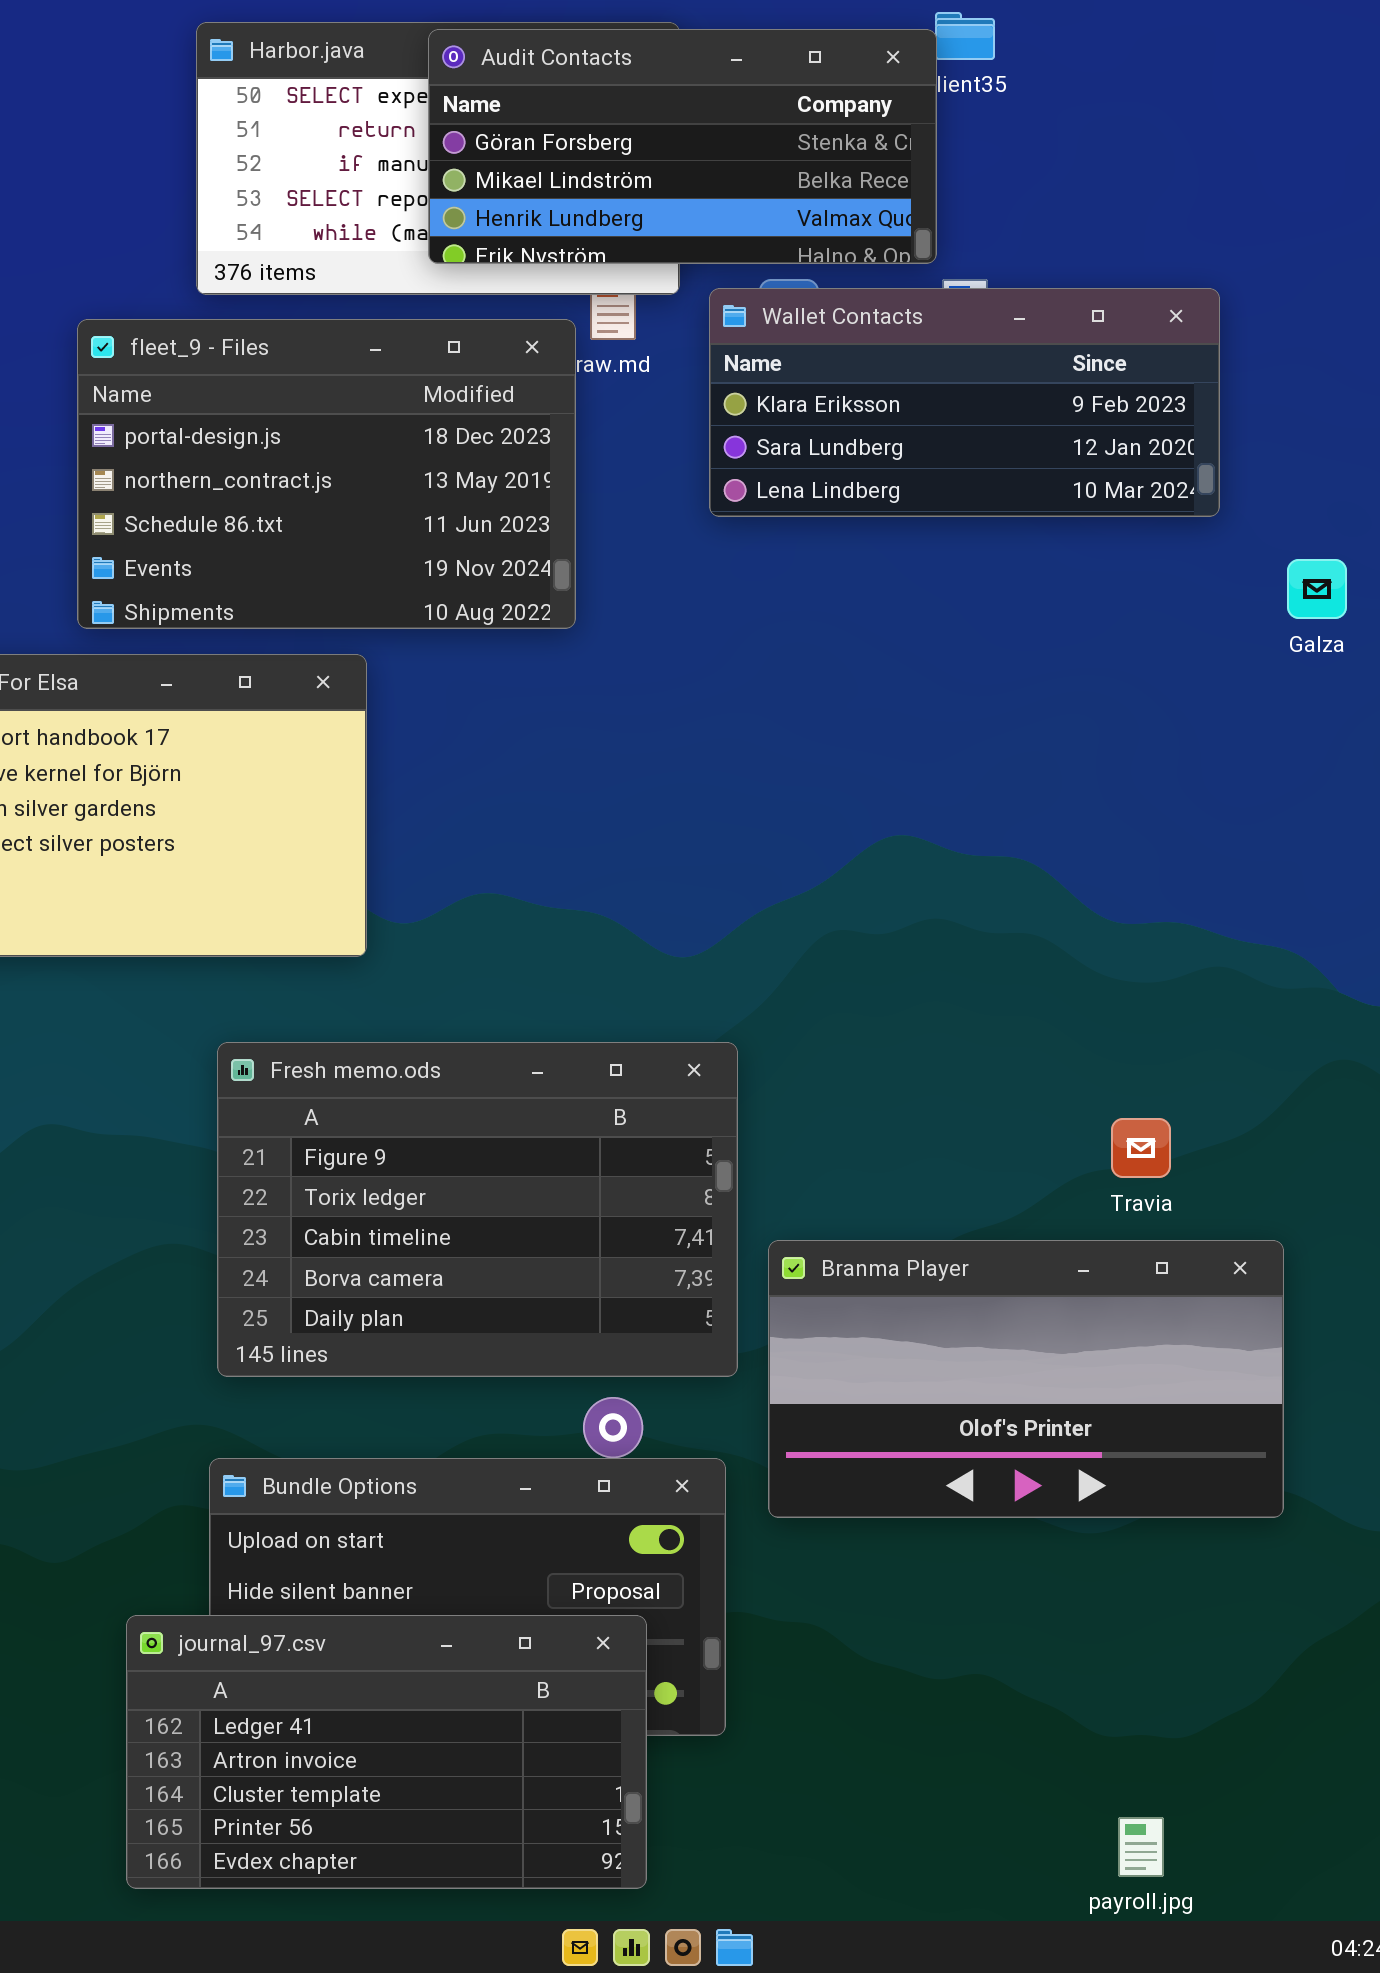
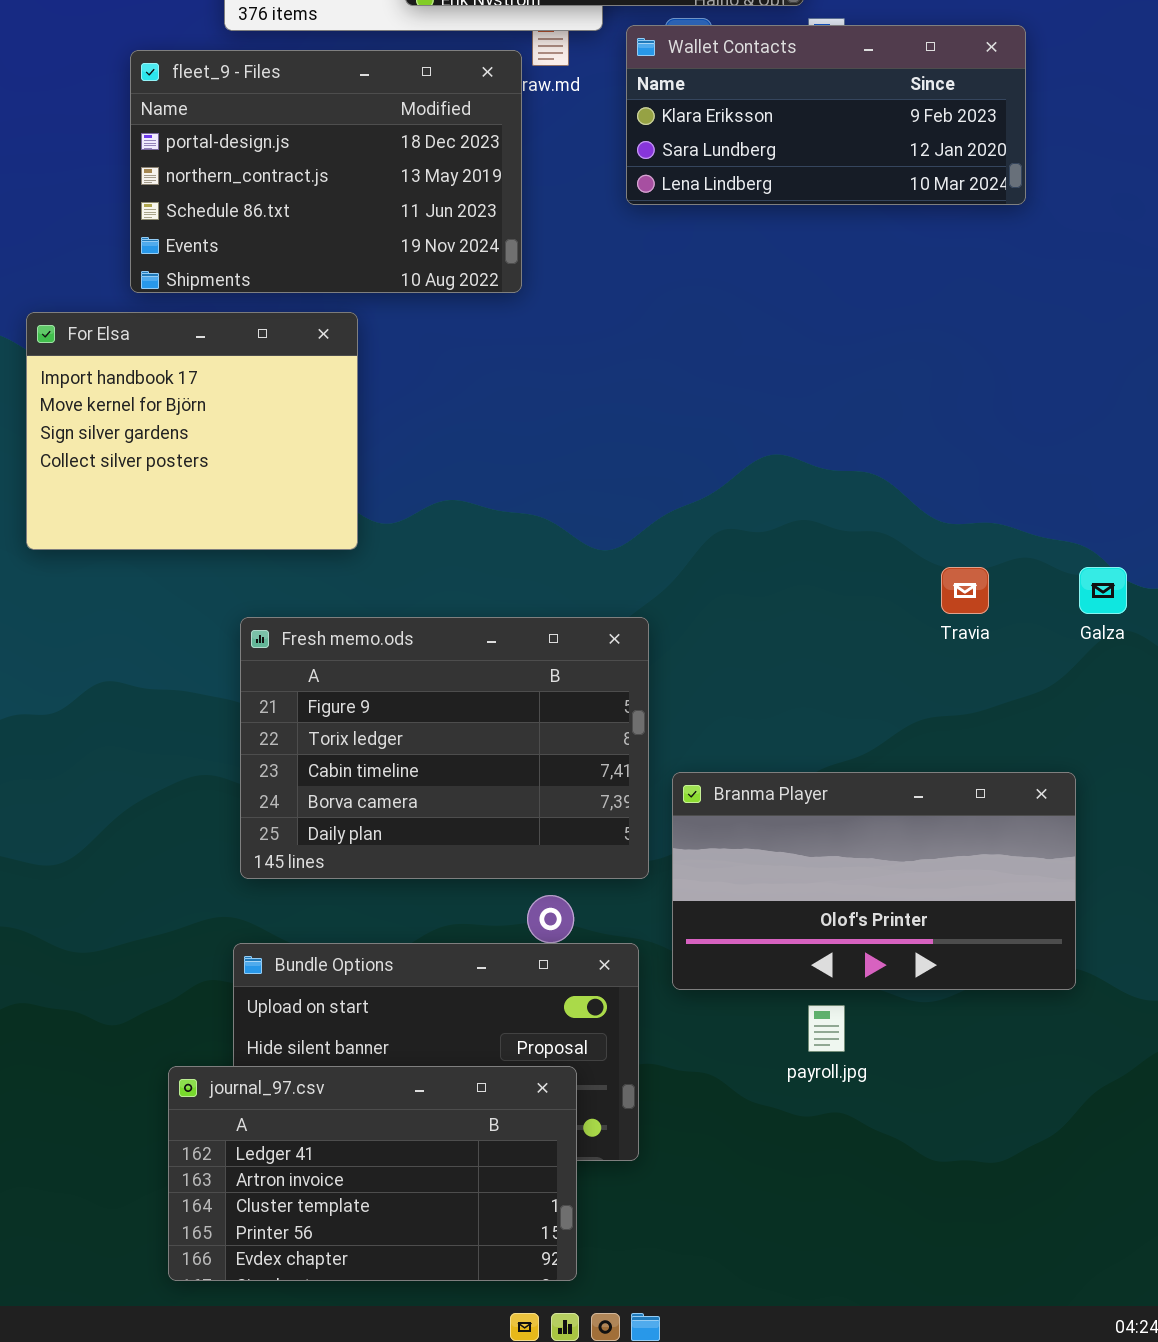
Galza: [1287,559,1347,619] -> [1079,567,1127,614], moved
Travia: [1111,1118,1171,1178] -> [941,567,989,614], moved
payroll.jpg: [1118,1817,1164,1877] -> [808,1005,845,1052], moved

